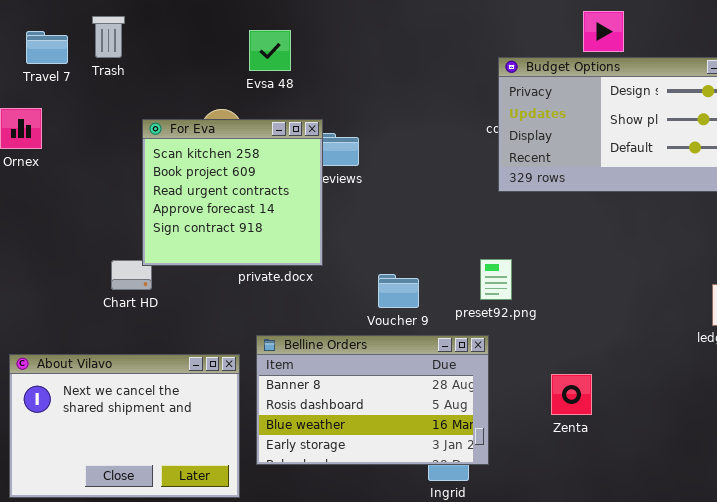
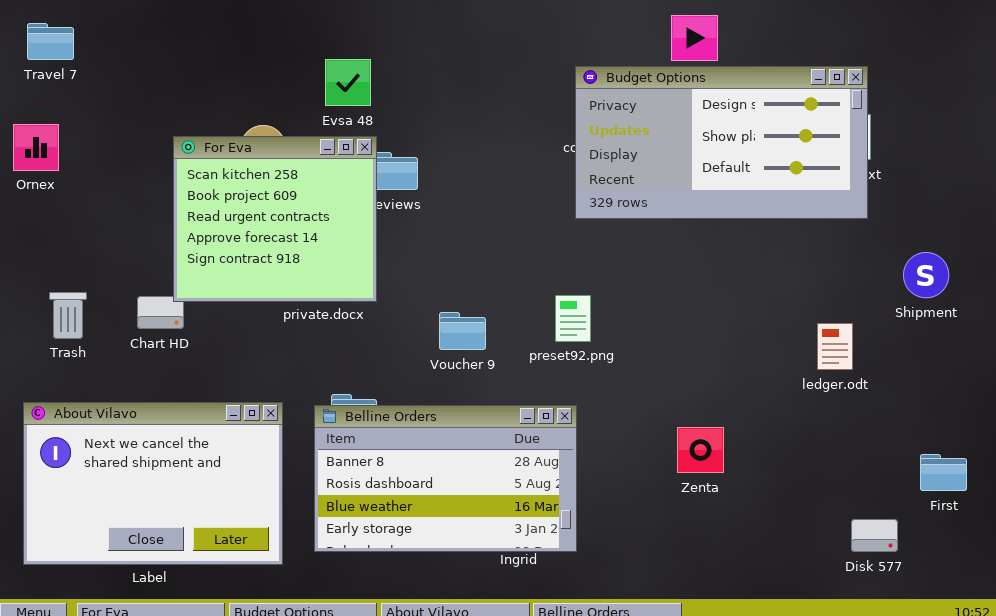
Trash: [92,16,125,58] -> [49,292,87,339], moved
Evsa 48: [249,30,291,71] -> [325,59,371,106], moved
Travel 7: [26,31,68,64] -> [27,23,74,60], moved
Belline Orders: [256,335,489,465] -> [314,405,577,552], moved
Zenta: [551,374,592,415] -> [677,427,724,473], moved

